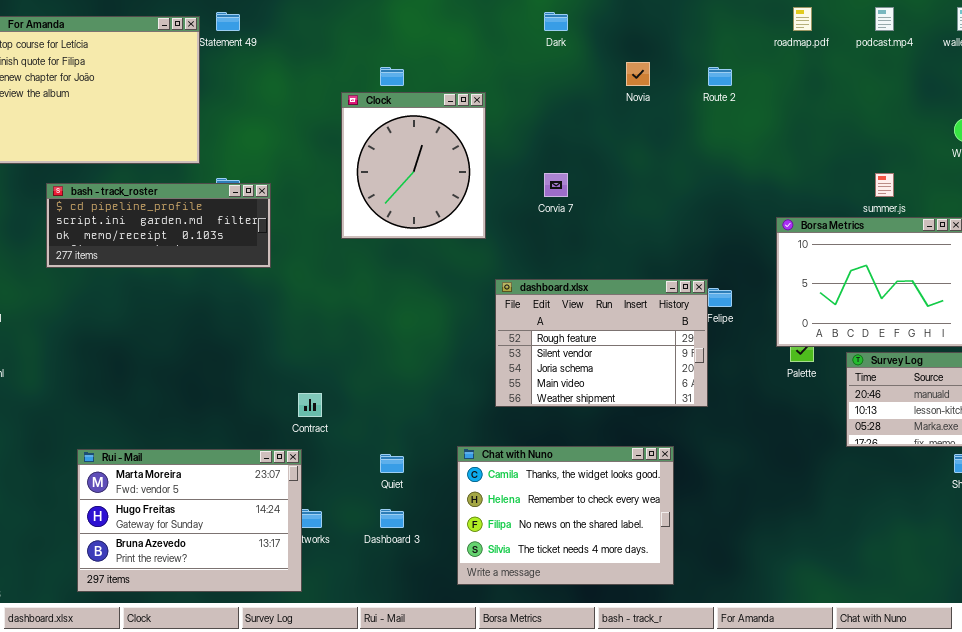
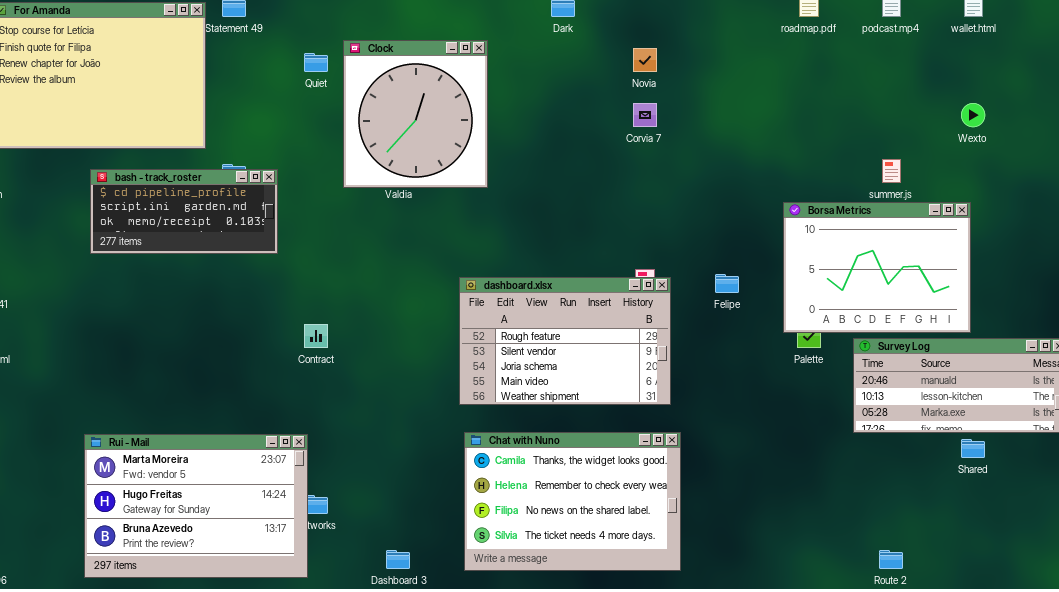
Route 2: [708,67,732,86] -> [879,550,903,569], moved
Clock: [341,92,486,239] -> [343,40,488,188], moved
Corvia 7: [544,173,568,197] -> [633,103,657,127], moved
bash - track_roster: [46,183,271,268] -> [90,169,278,254], resized
dashboard.xlsx: [495,279,708,407] -> [459,277,671,405], moved
Contract: [298,393,322,417] -> [304,324,328,348], moved
Quiet: [380,454,404,473] -> [304,53,328,72], moved
Dashboard 3: [380,509,404,528] -> [386,550,410,569], moved

